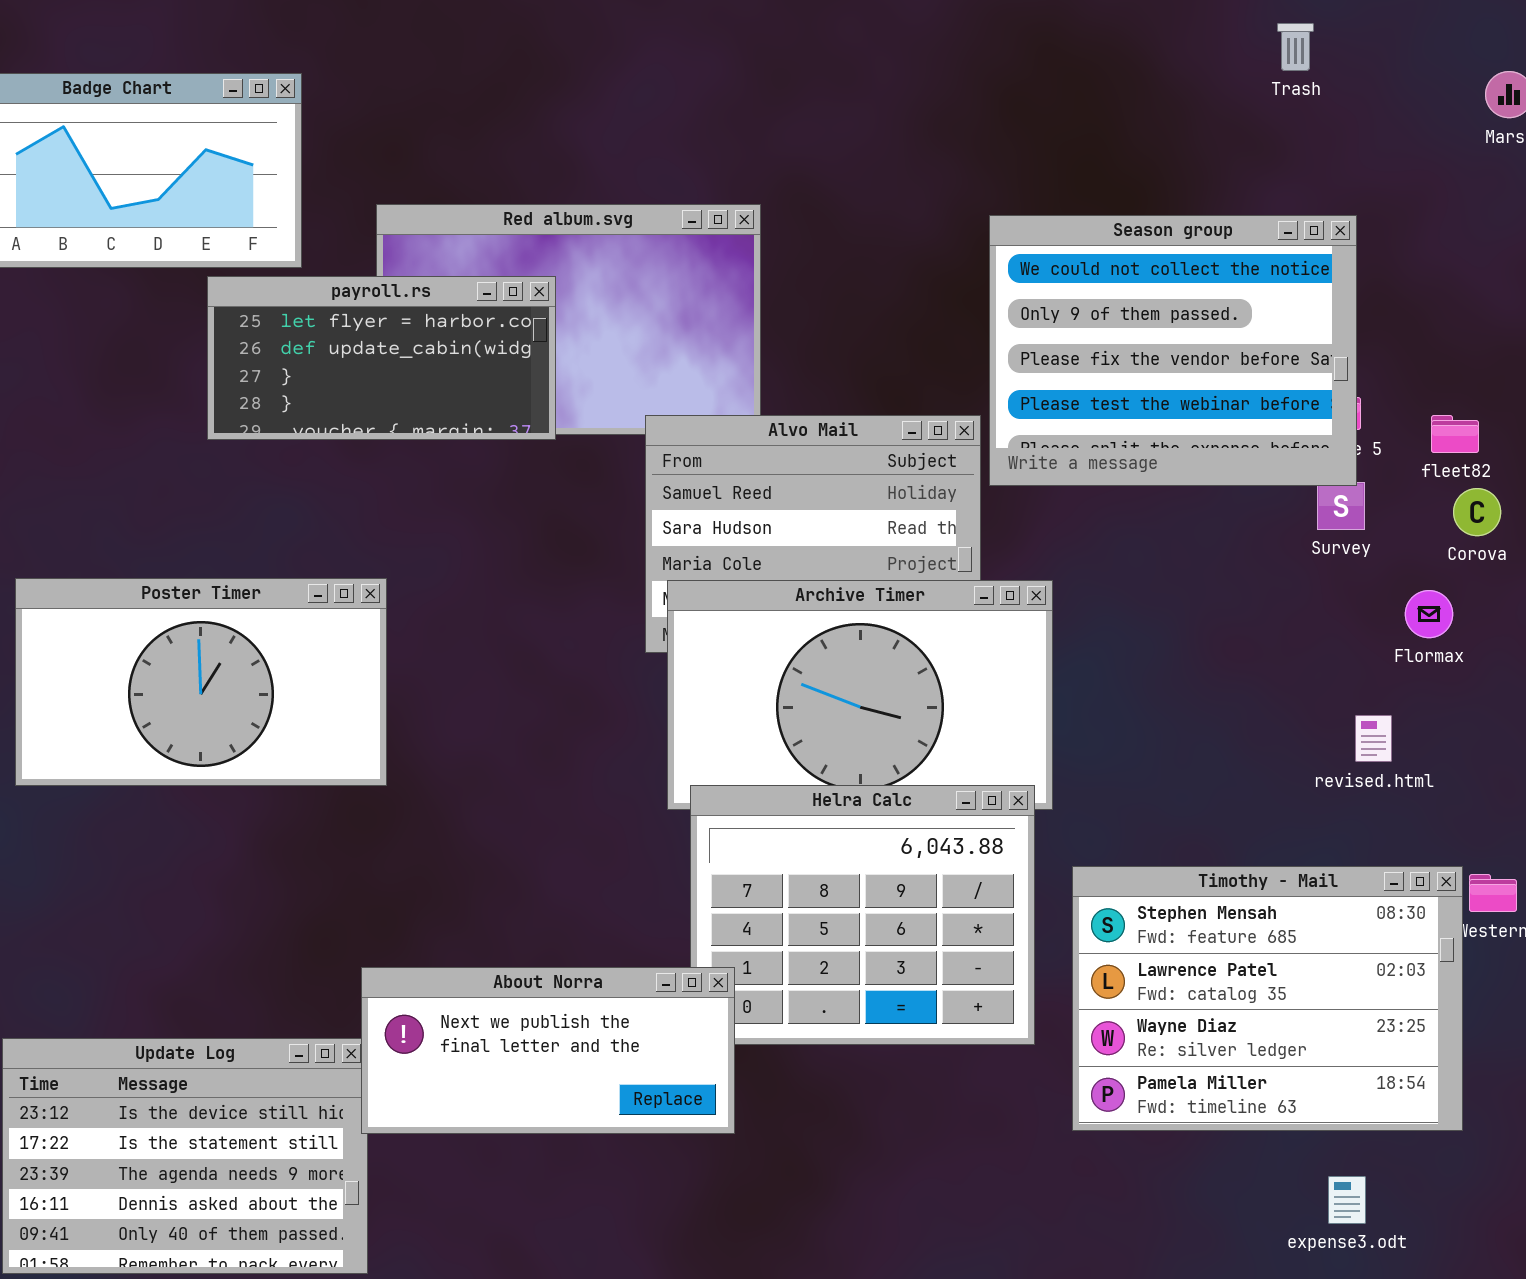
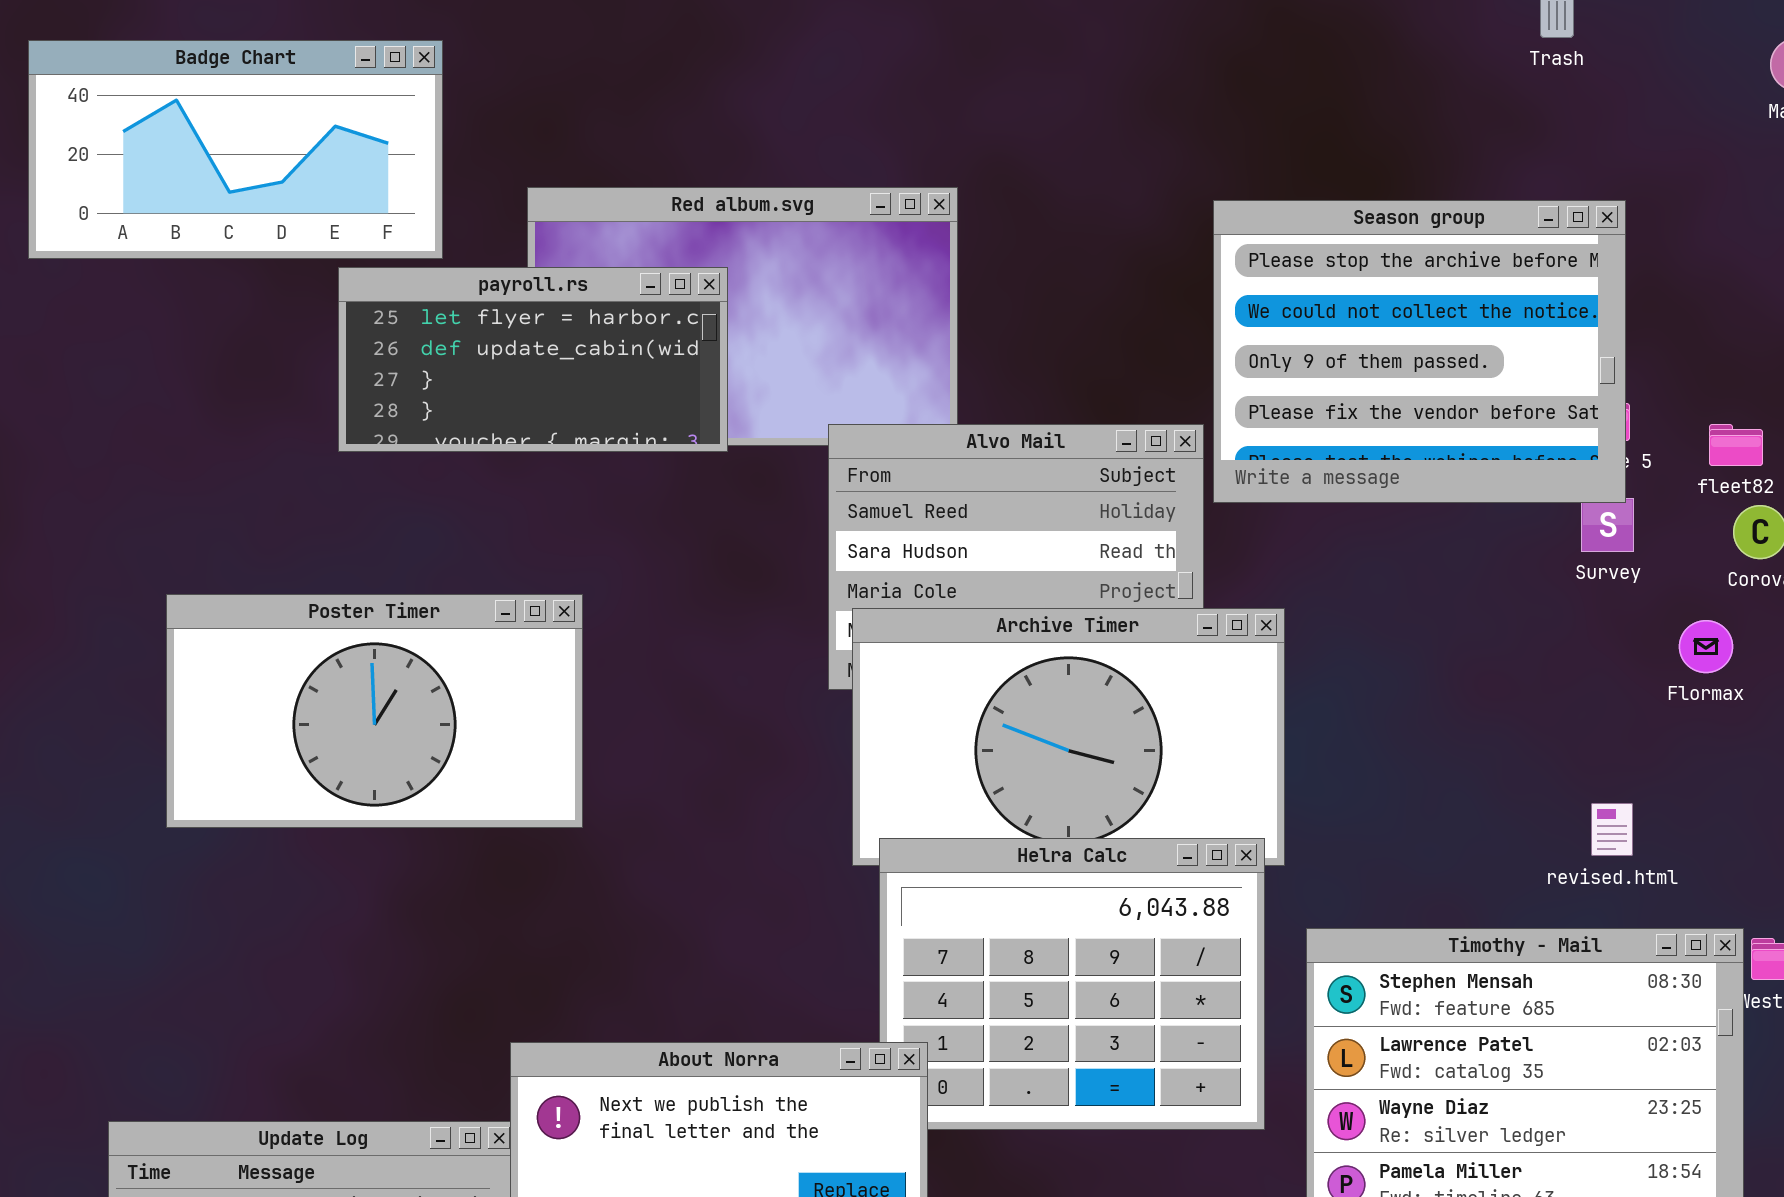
Season group: [989,215,1357,486] -> [1213,200,1626,503], scrolled up 1 row
Poster Timer: [15,578,387,786] -> [166,594,583,828], moved
revised.html: [1355,715,1392,762] -> [1591,803,1633,856], moved

